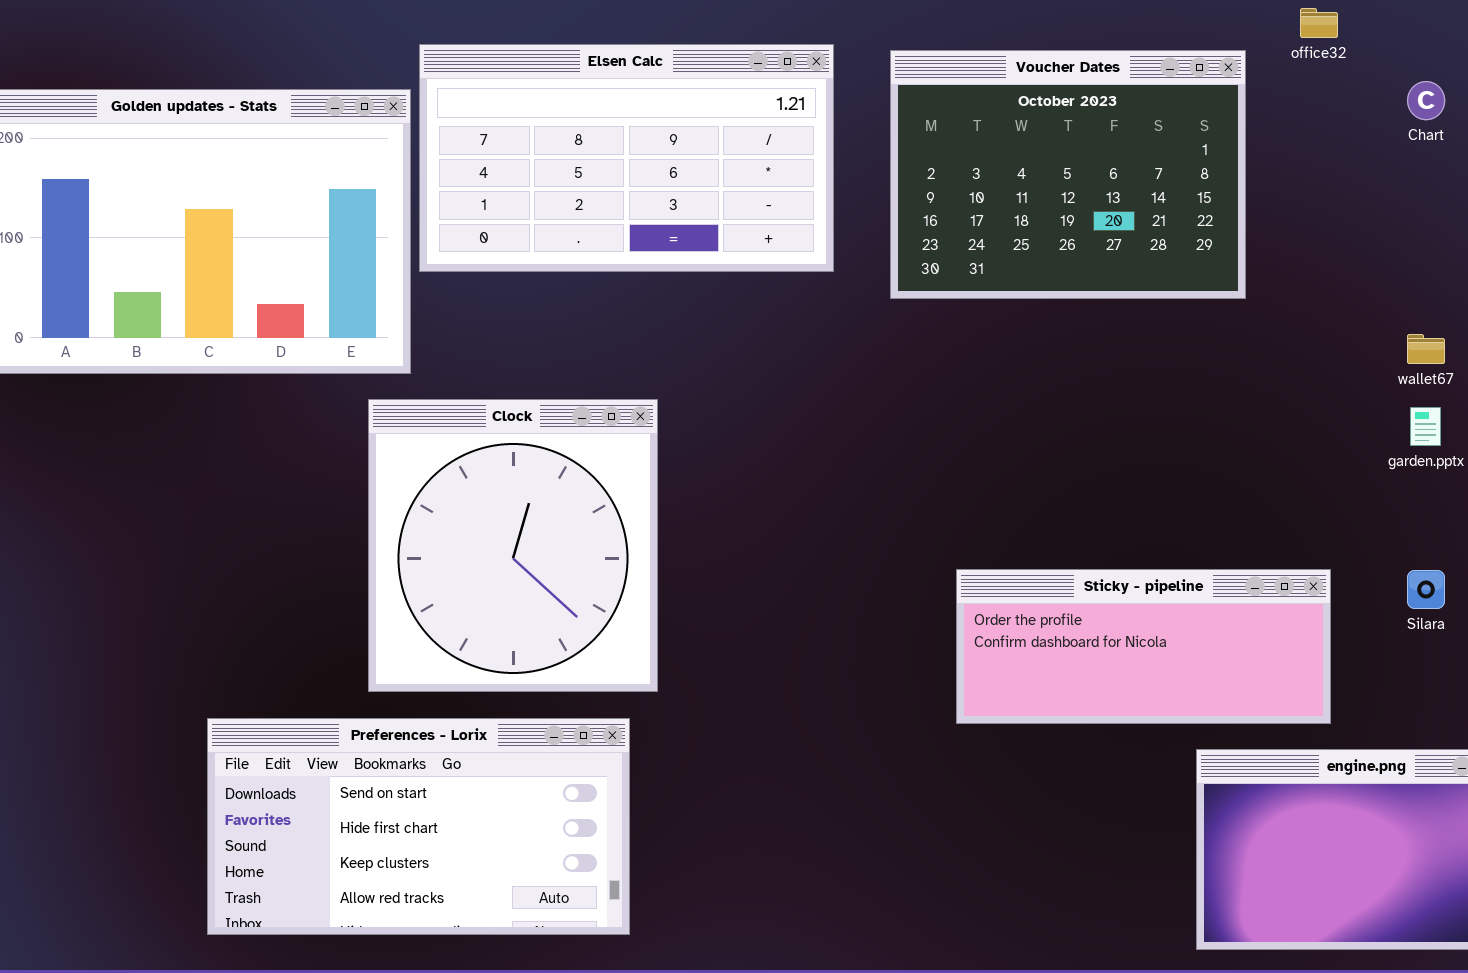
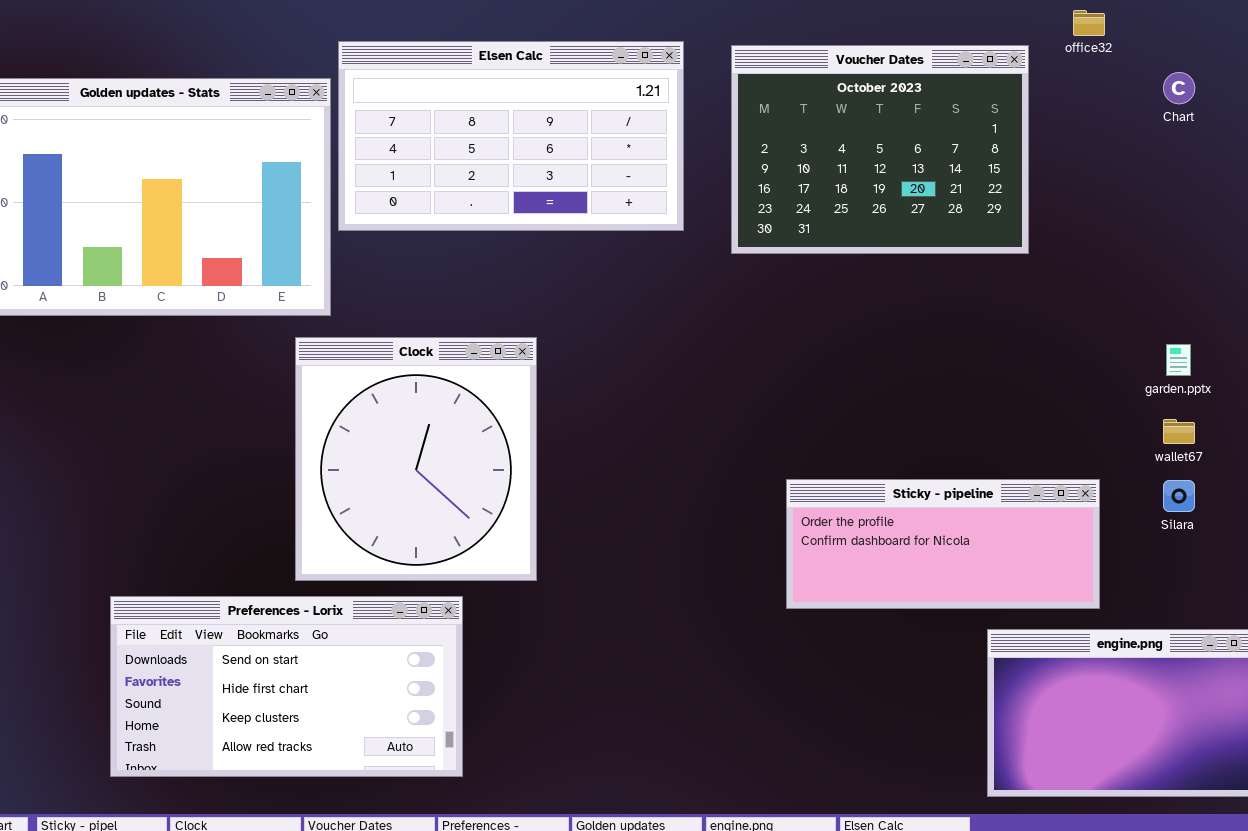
wallet67: [1407,334,1445,364] -> [1163,419,1195,444], moved
Preferences - Lorix: [207,718,630,935] -> [110,596,463,777], moved

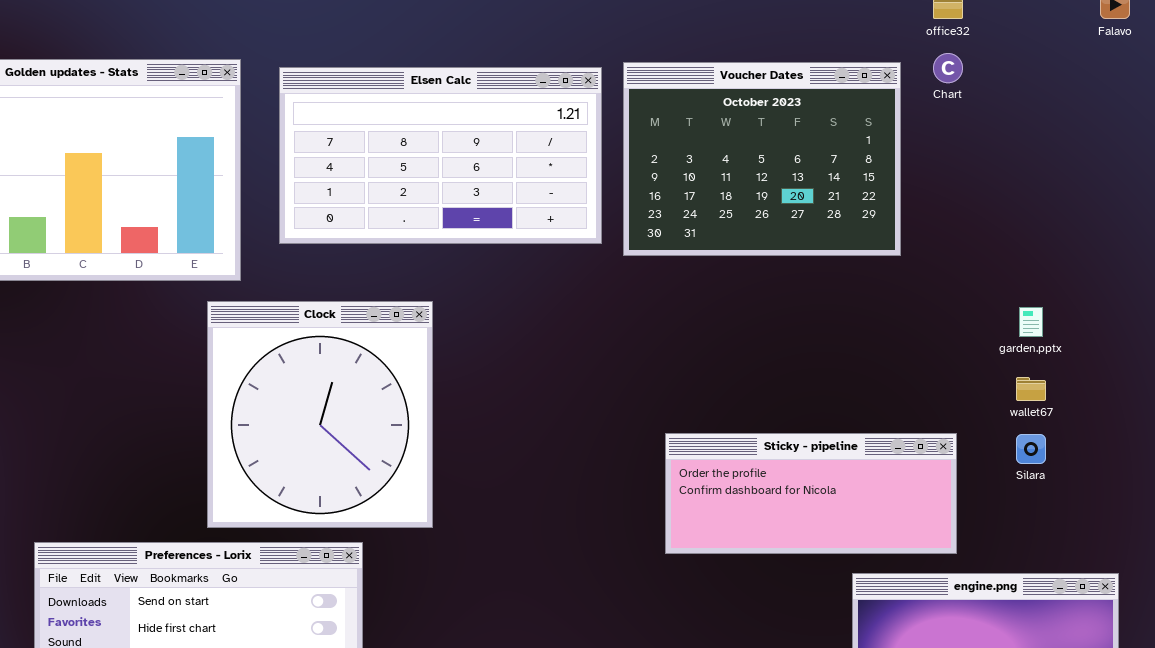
Elsen Calc: [338,41,684,231] -> [279,67,602,244], moved
Voucher Dates: [731,45,1029,254] -> [623,62,901,256], moved
Chart: [1163,72,1195,104] -> [933,53,963,83], moved

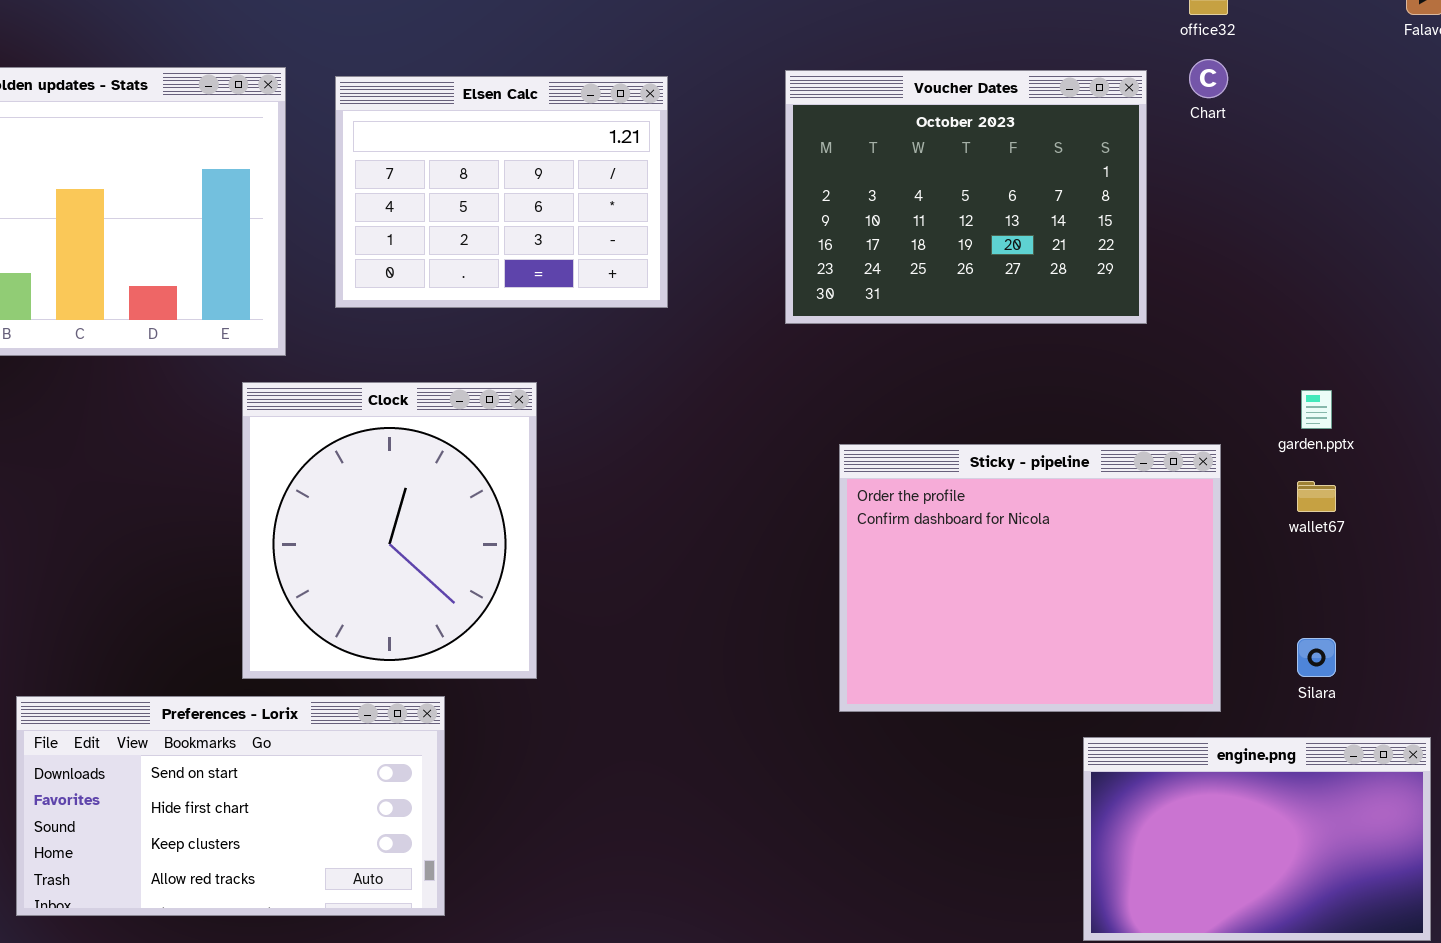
Elsen Calc: [279,67,602,244] -> [335,76,668,308], resized
Sticky - pipeline: [665,433,957,554] -> [839,444,1221,712], resized
Silara: [1016,434,1046,464] -> [1297,638,1336,677], moved

